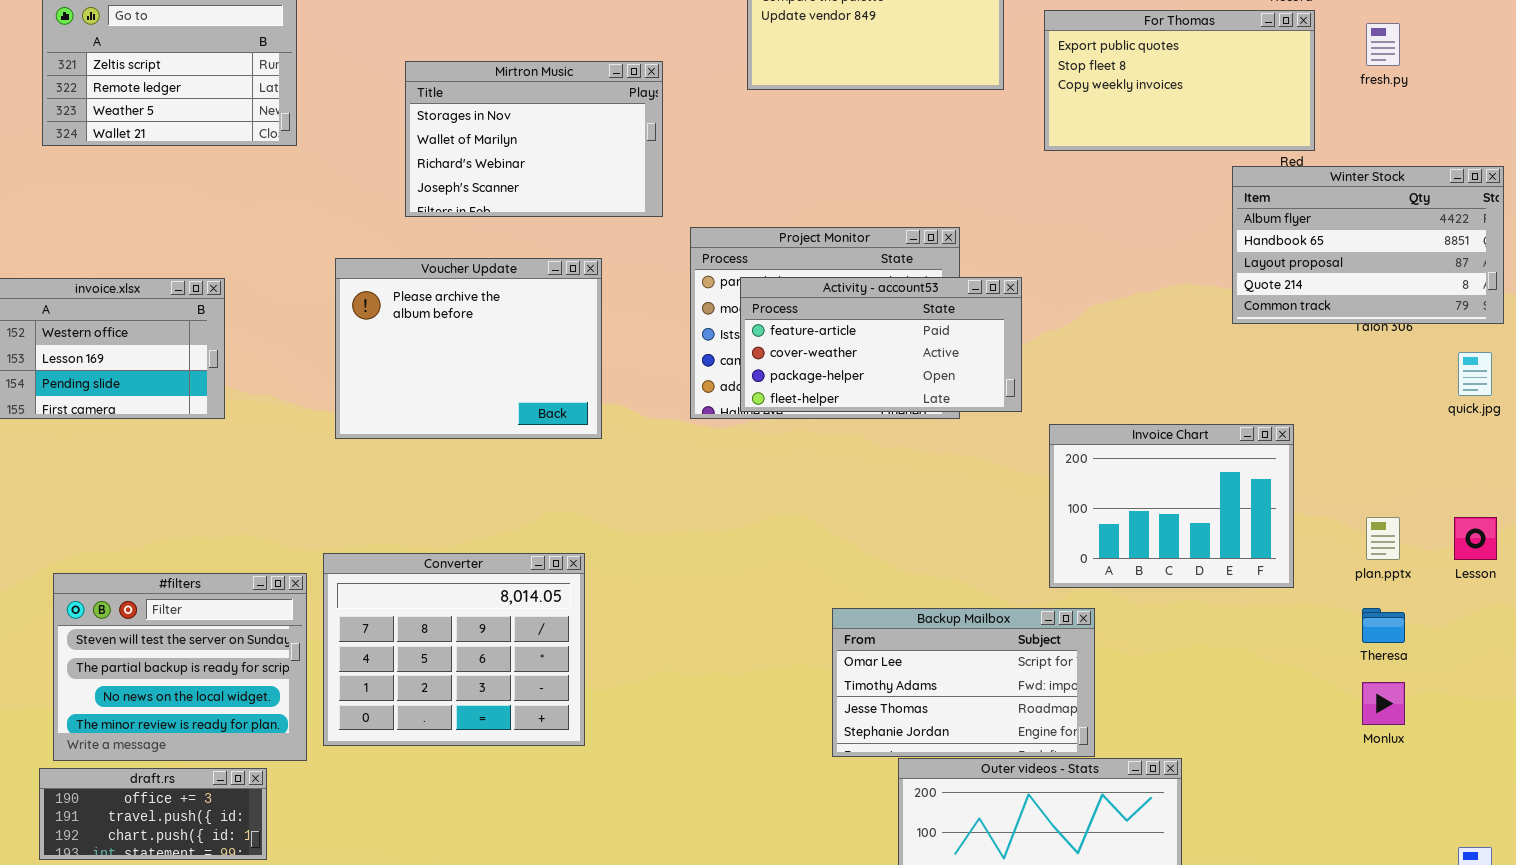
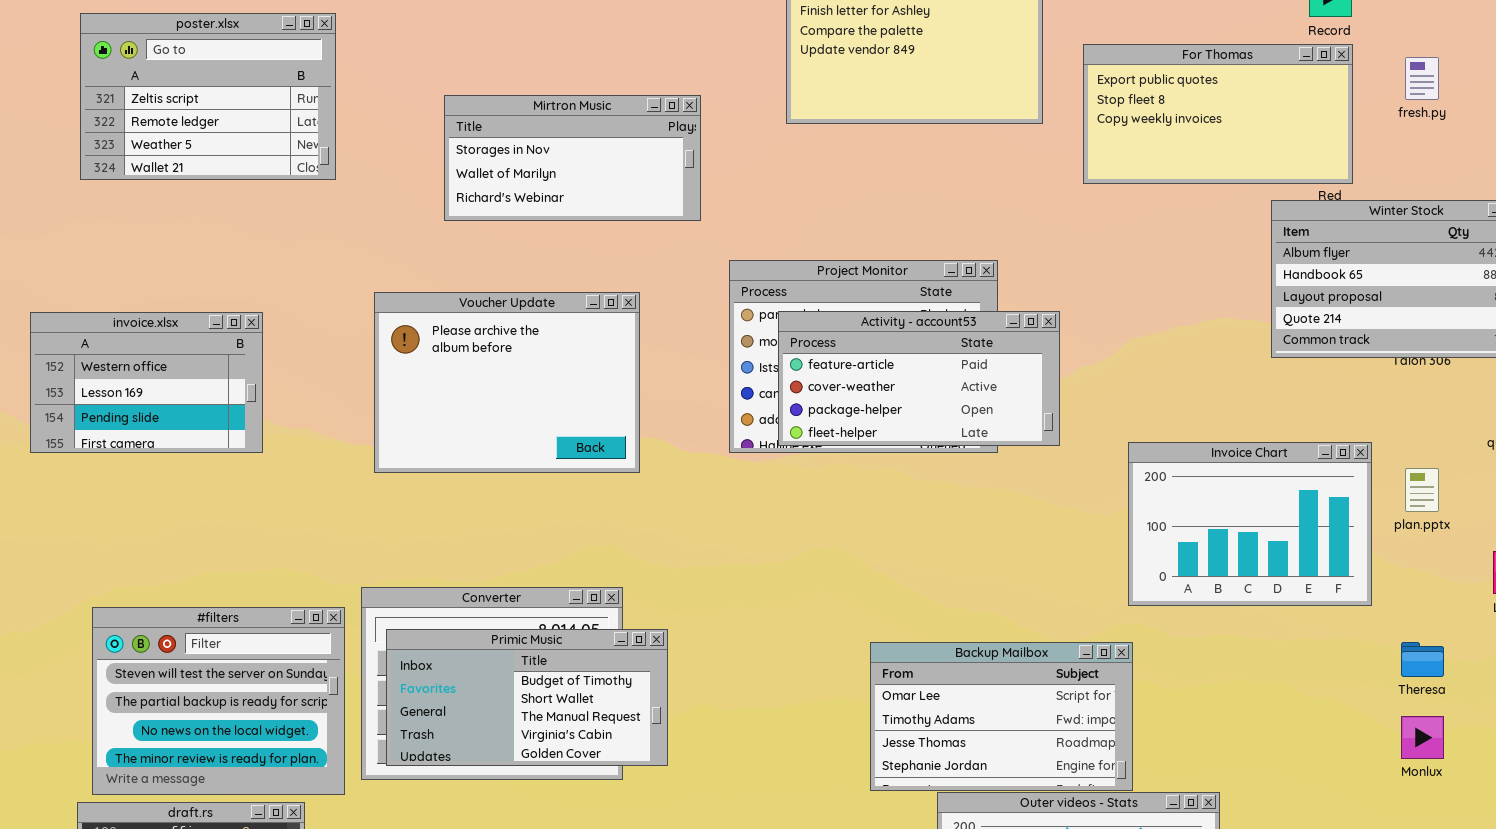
Mirtron Music: [405,61,663,217] -> [444,95,701,221], resized
Invoice Chart: [1049,424,1294,588] -> [1128,442,1372,606], moved
plan.pptx: [1366,517,1400,560] -> [1405,468,1439,512], moved
Primic Music: none -> [386,629,668,766], opened

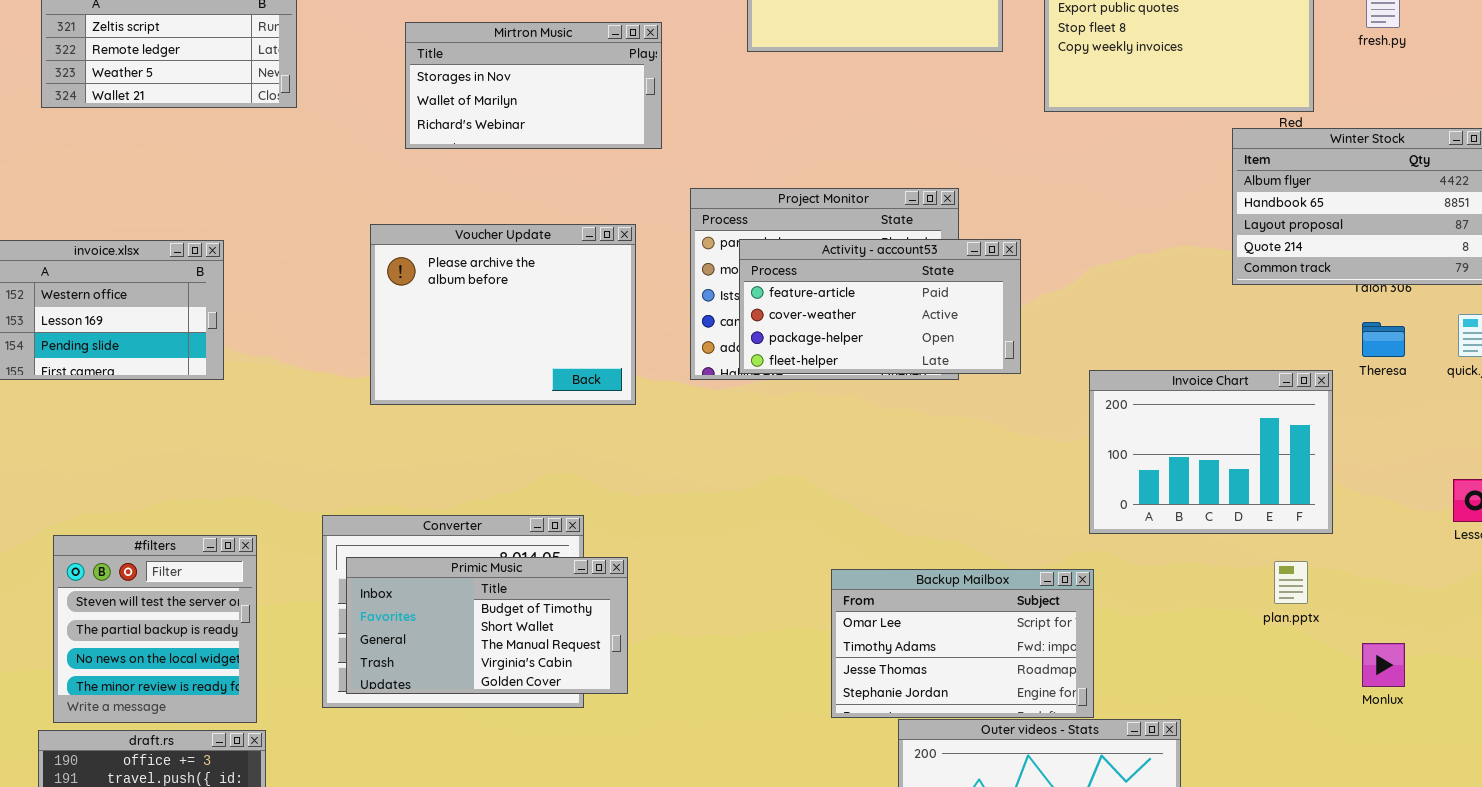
Voucher Update: [374,292,640,473] -> [370,224,636,405], moved
plan.pptx: [1405,468,1439,512] -> [1274,561,1308,604], moved
#filters: [92,607,345,795] -> [53,535,257,723], resized
Theresa: [1401,642,1444,677] -> [1362,322,1405,357], moved

